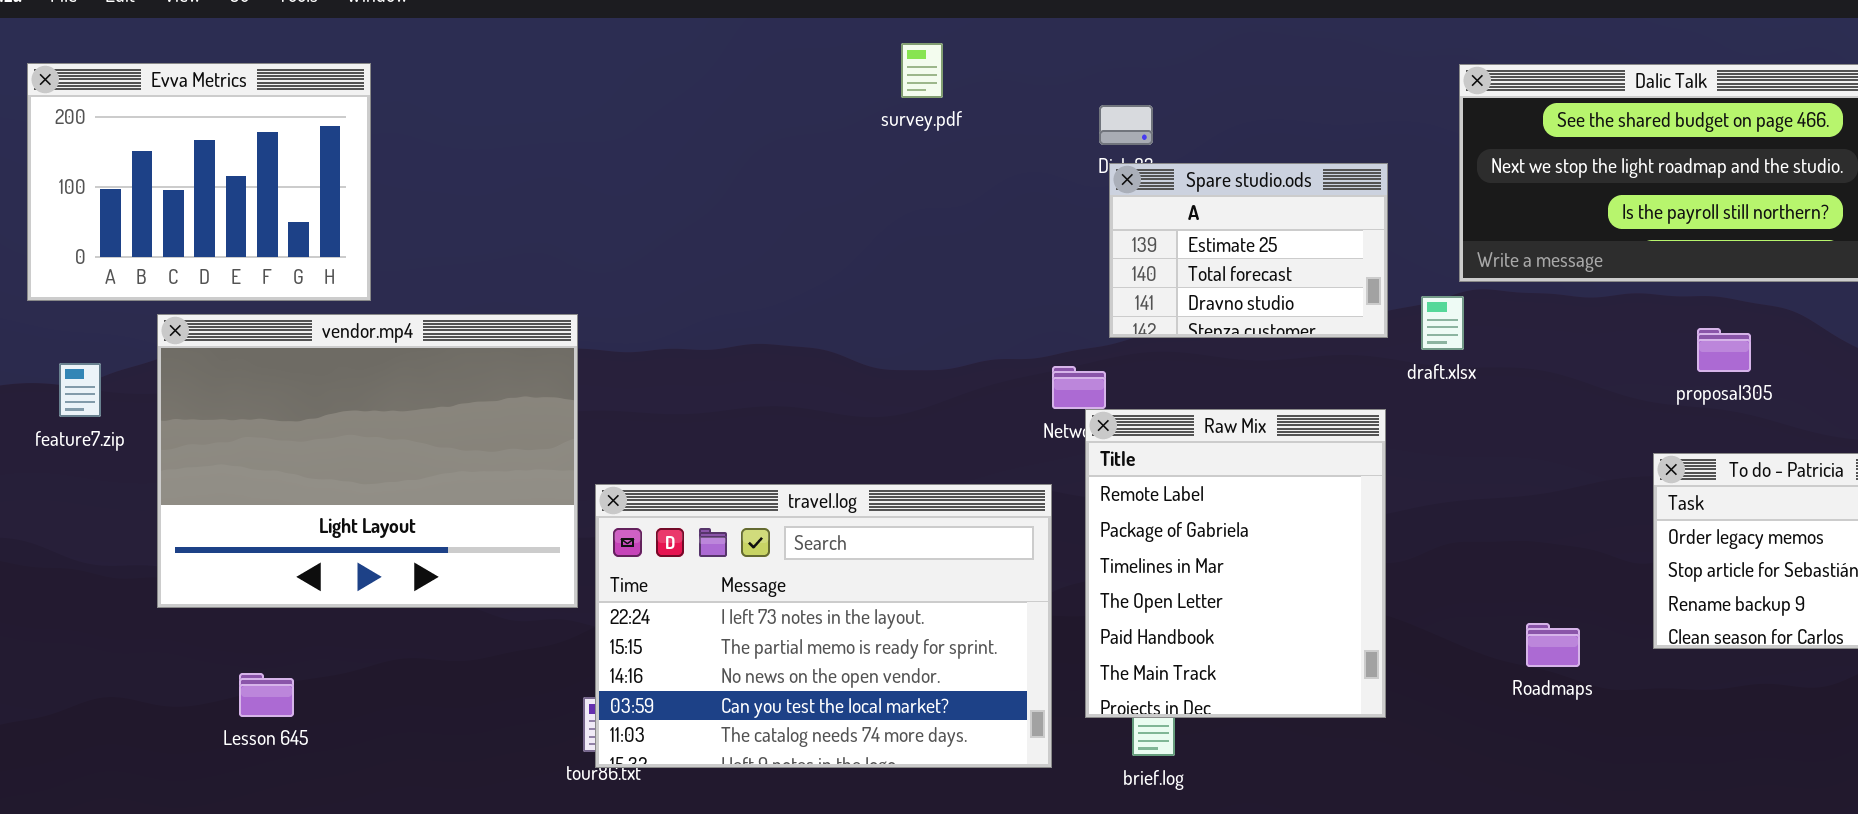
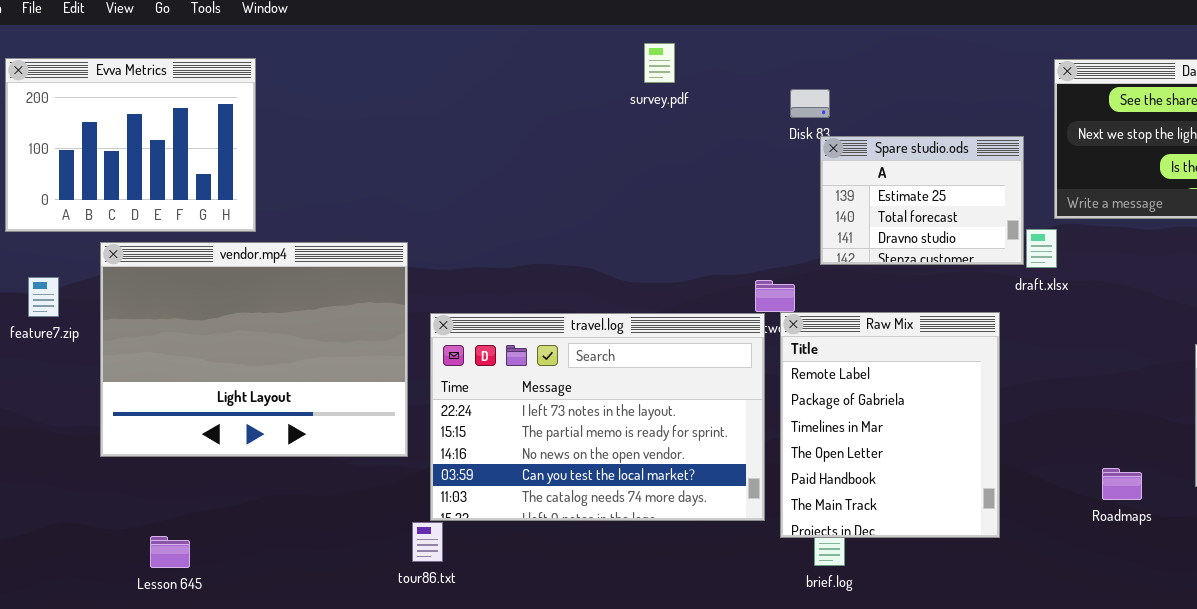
Spare studio.ods: [1109,163,1388,338] -> [820,136,1024,265], moved
travel.log: [595,484,1052,768] -> [430,313,765,521], moved
Lesson 645: [239,673,294,717] -> [150,536,190,568], moved

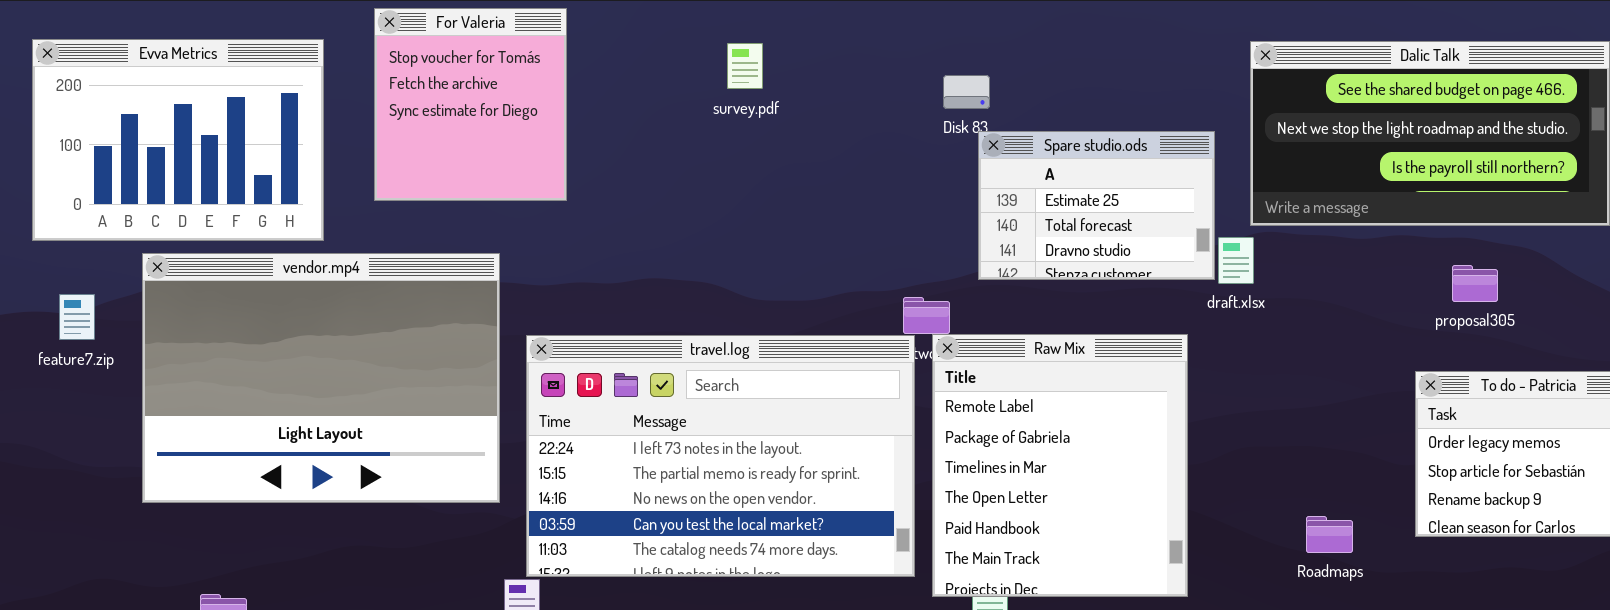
For Valeria: none -> [374,8,567,201], opened
survey.pdf: [644,43,675,83] -> [727,43,763,89], moved

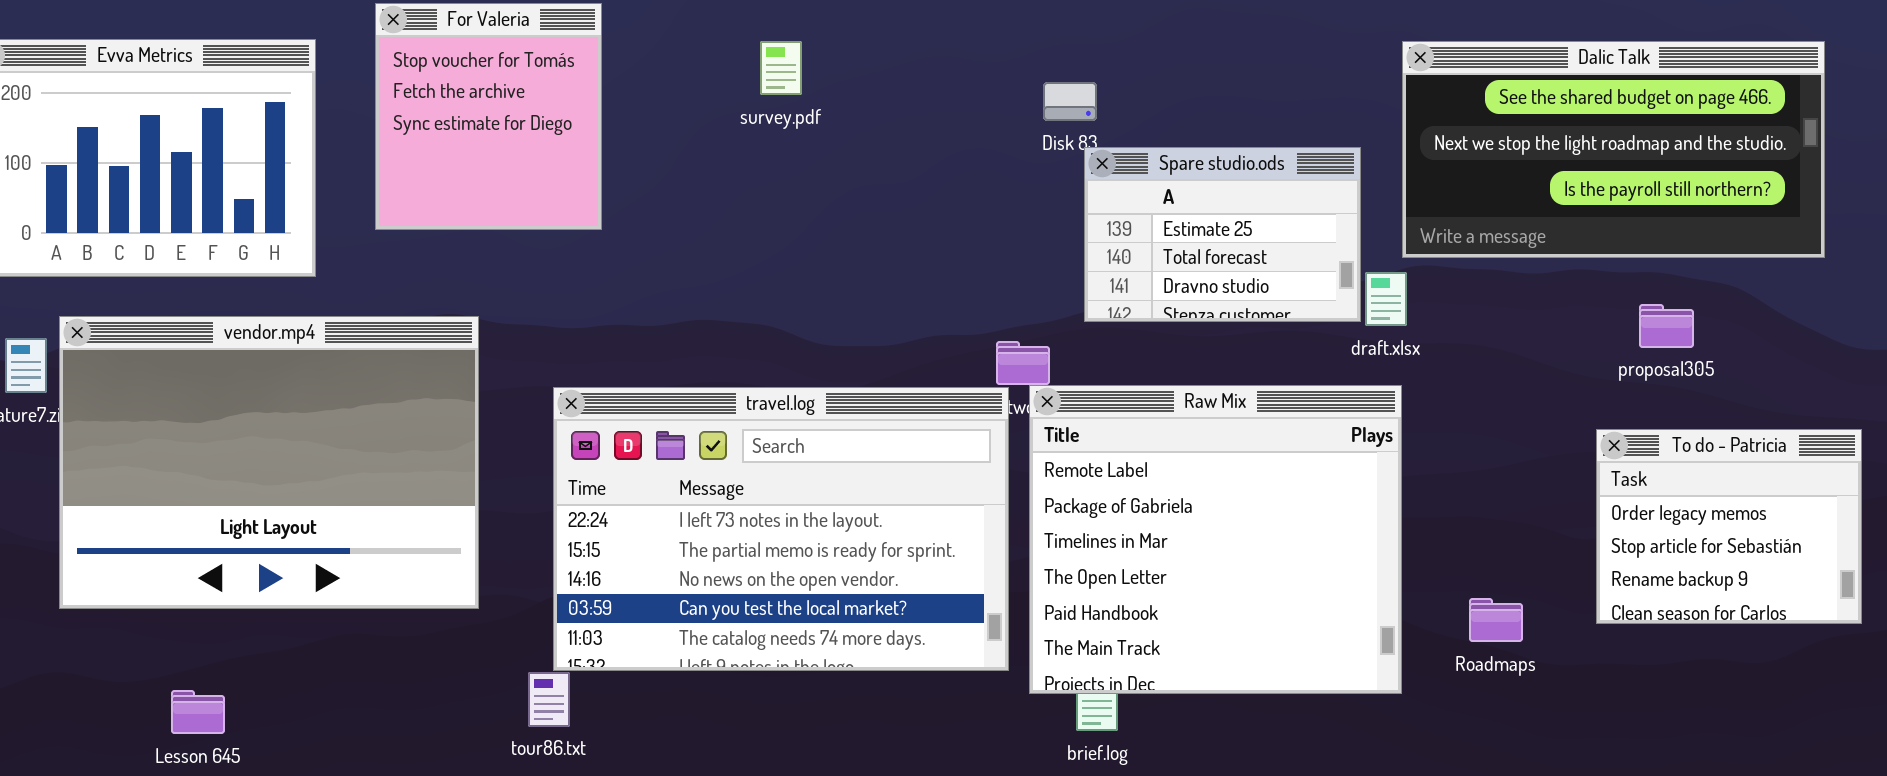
survey.pdf: [727,43,763,89] -> [760,41,802,95], moved
vendor.mp4: [142,253,500,503] -> [59,316,479,609], moved
Raw Mix: [932,334,1188,597] -> [1029,385,1402,694], resized

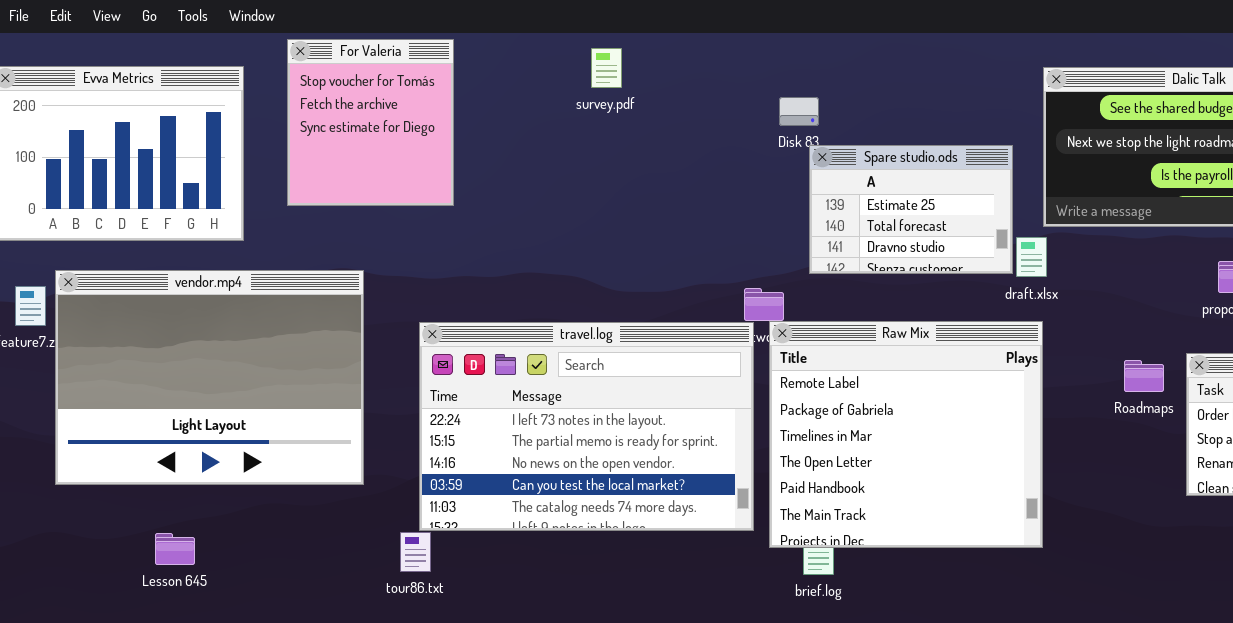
survey.pdf: [760,41,802,95] -> [591,48,622,88], moved
Roadmaps: [1469,598,1523,642] -> [1124,360,1164,392], moved
Lesson 645: [171,690,225,734] -> [155,533,195,565], moved

